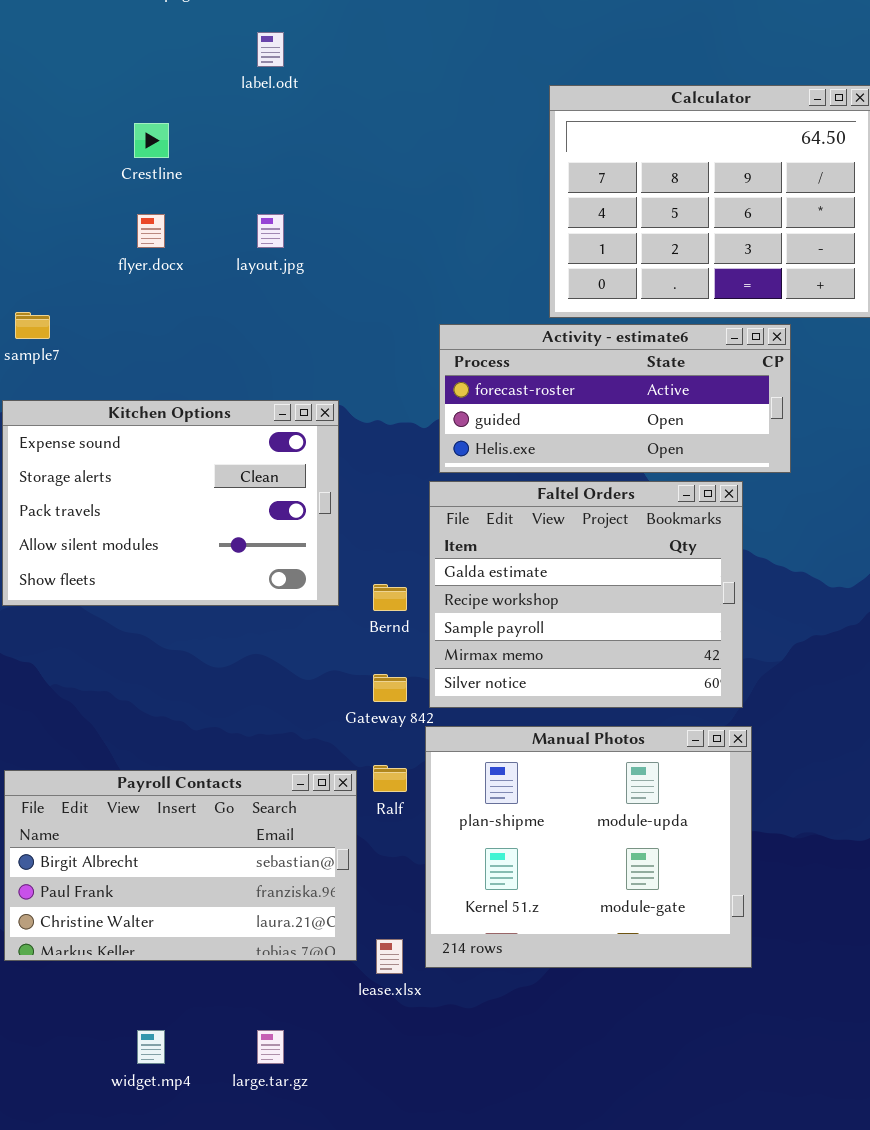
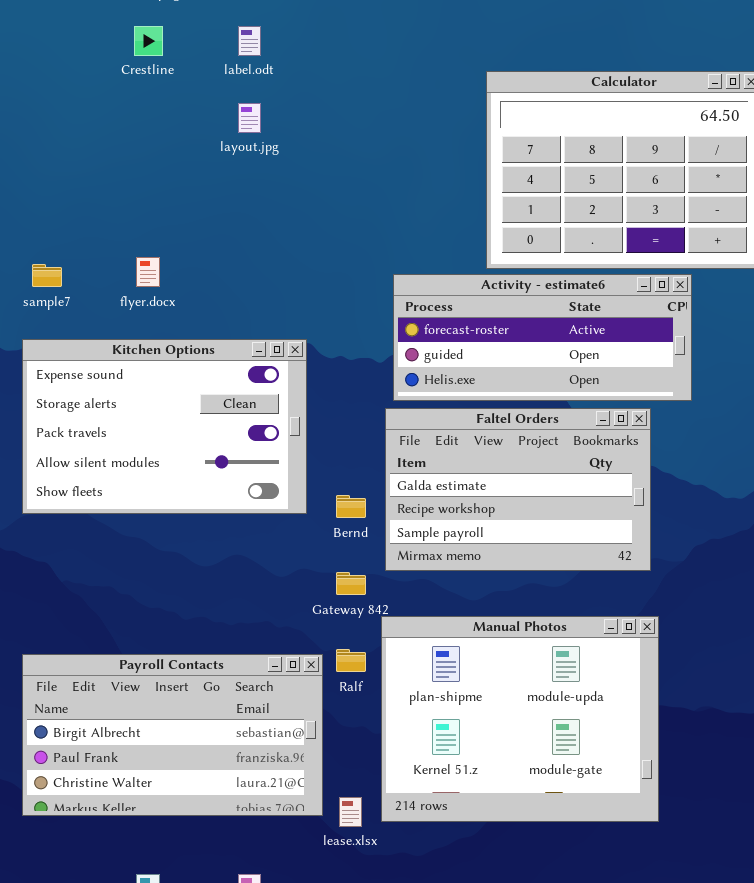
Crestline: [134,123,169,158] -> [134,26,163,56], moved
flyer.docx: [137,214,165,248] -> [136,257,160,287], moved
layout.jpg: [257,214,284,248] -> [238,103,261,133], moved
Faltel Orders: [429,481,743,708] -> [385,408,651,571], resized

